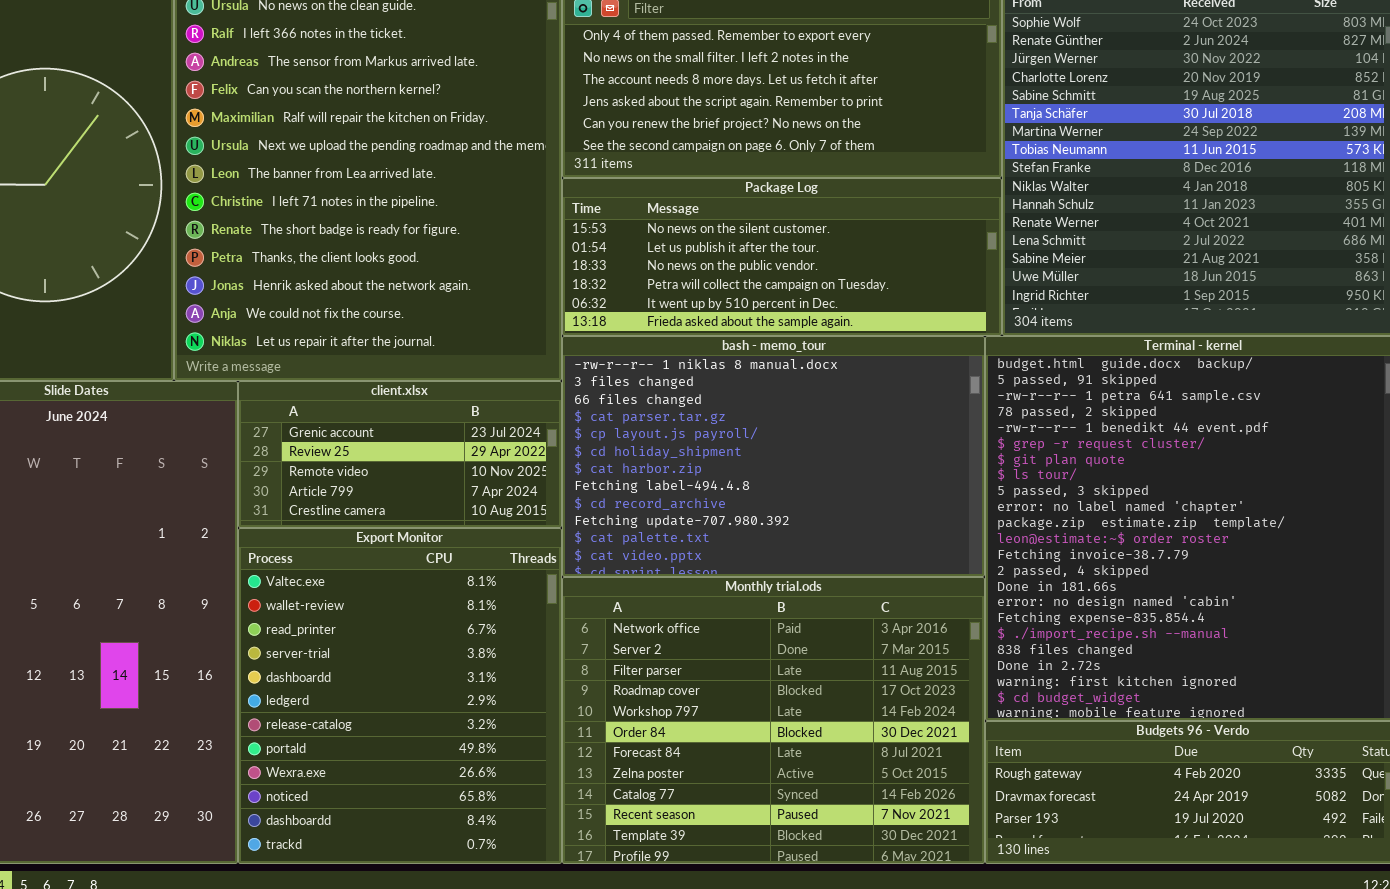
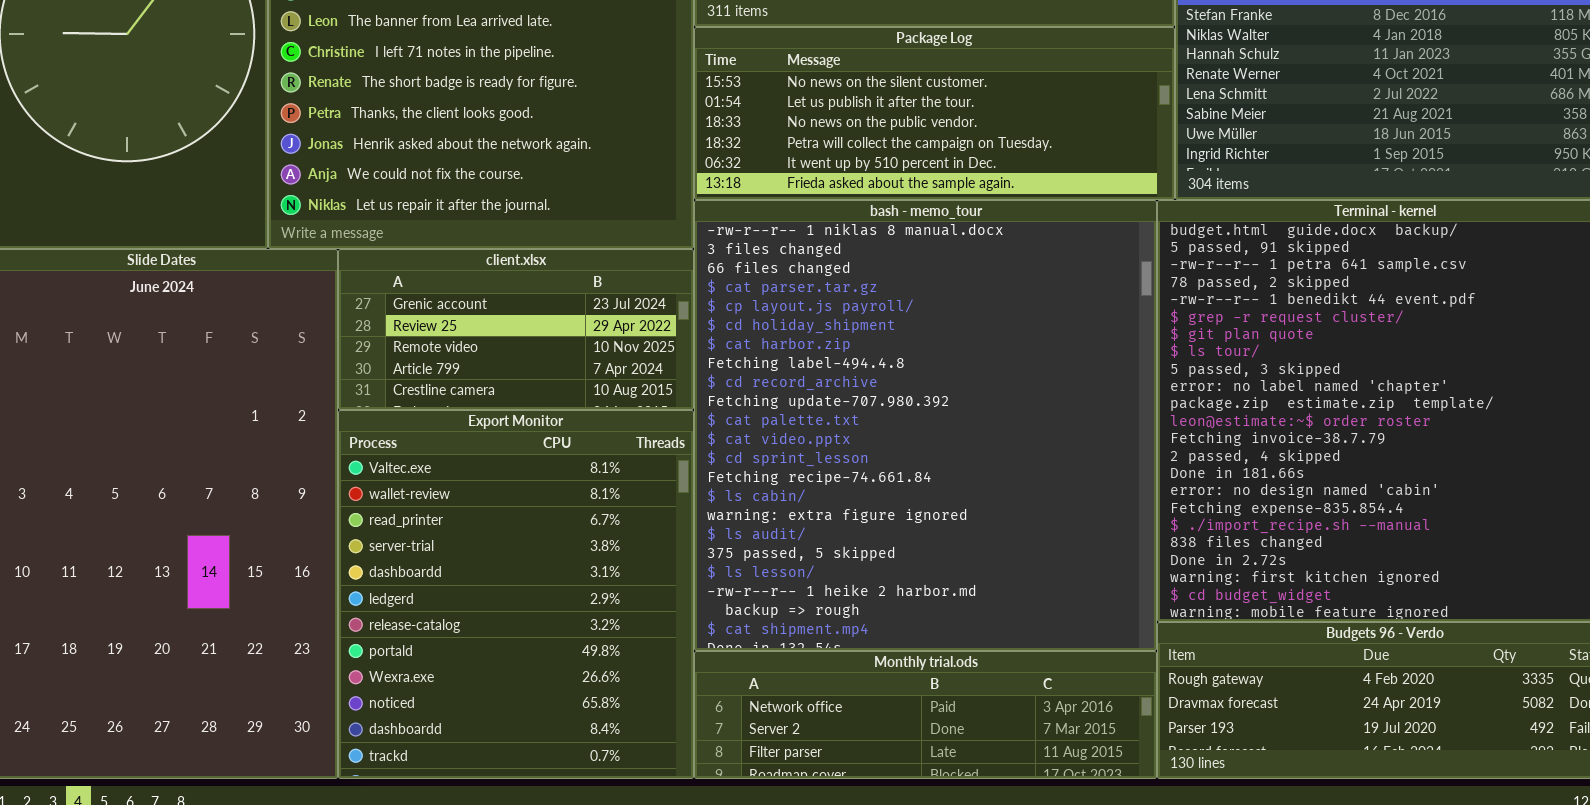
bash - memo_tour: [562,336,985,577] -> [694,200,1157,651], resized
Monthly trial.ods: [562,577,985,864] -> [694,651,1157,779], resized

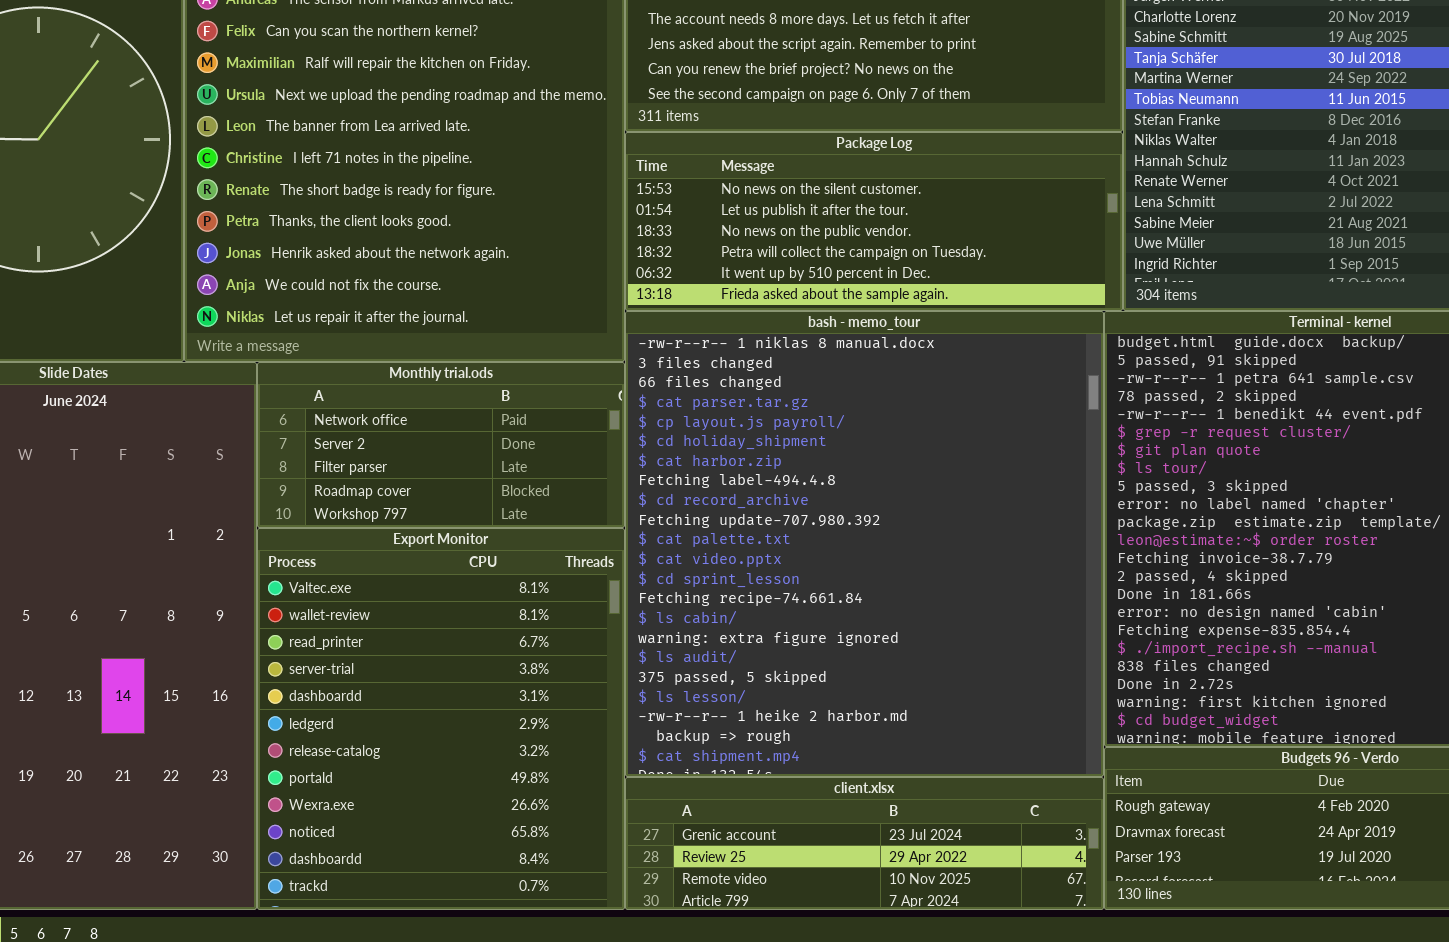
client.xlsx: [338,249,694,410] -> [625,777,1104,910], moved, resized
Monthly trial.ods: [694,651,1157,779] -> [257,362,625,528], moved, resized

